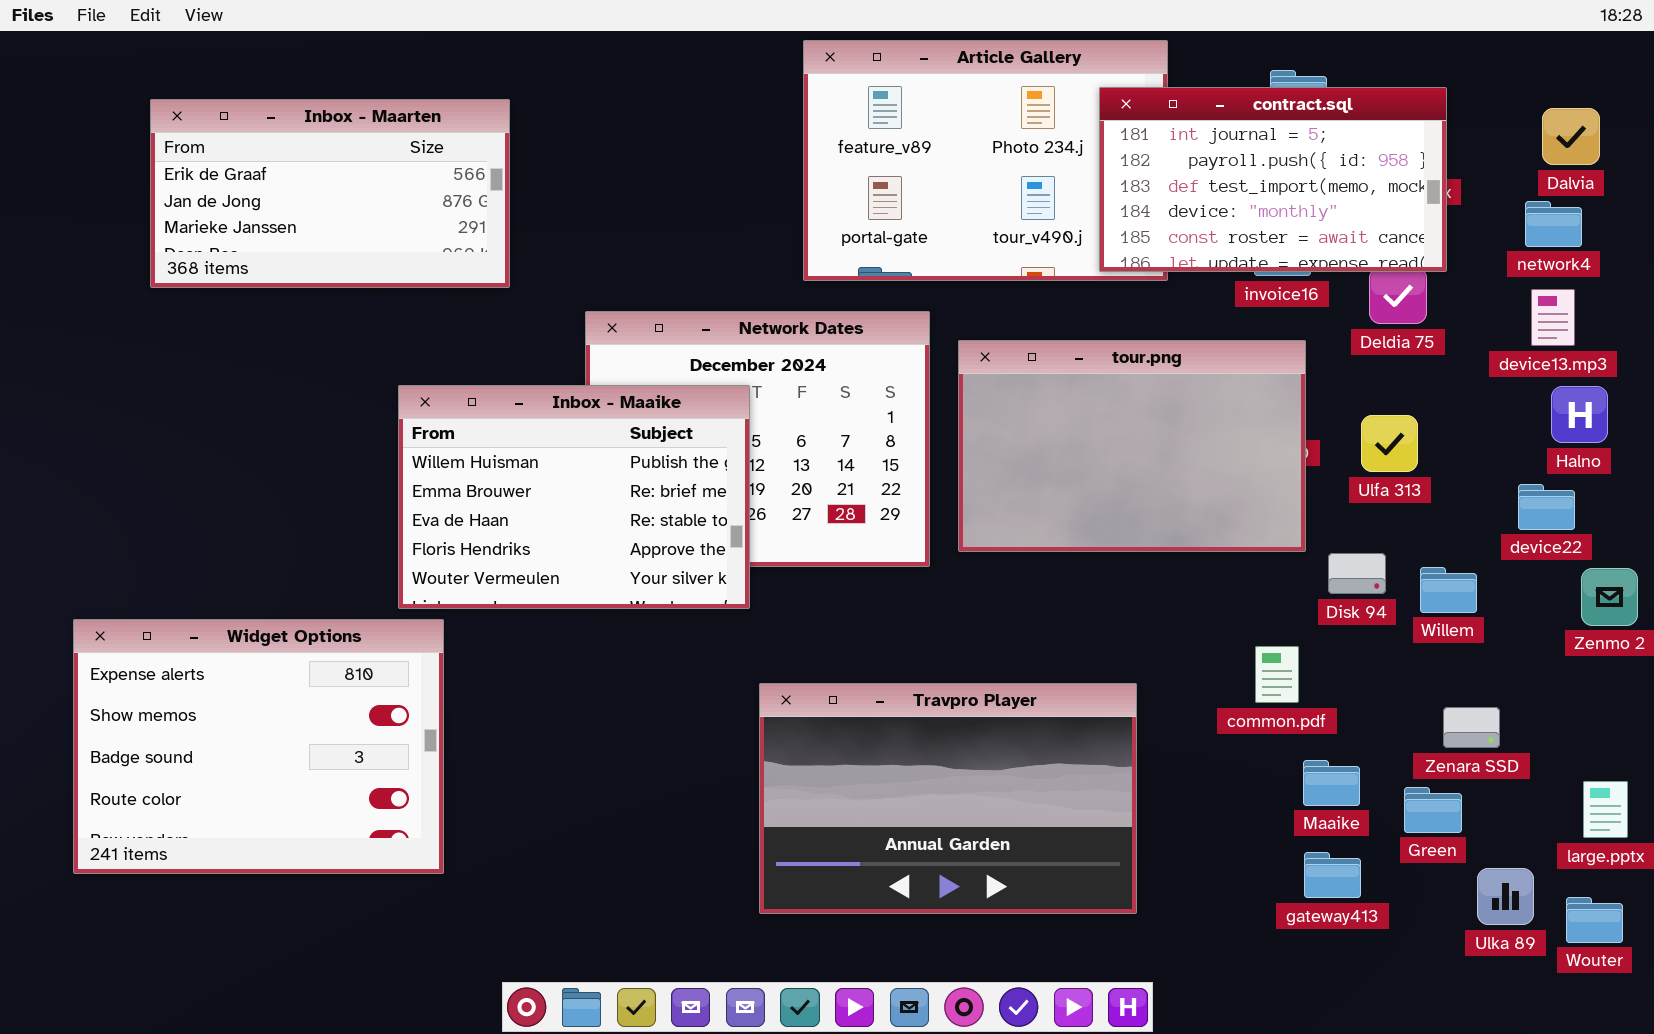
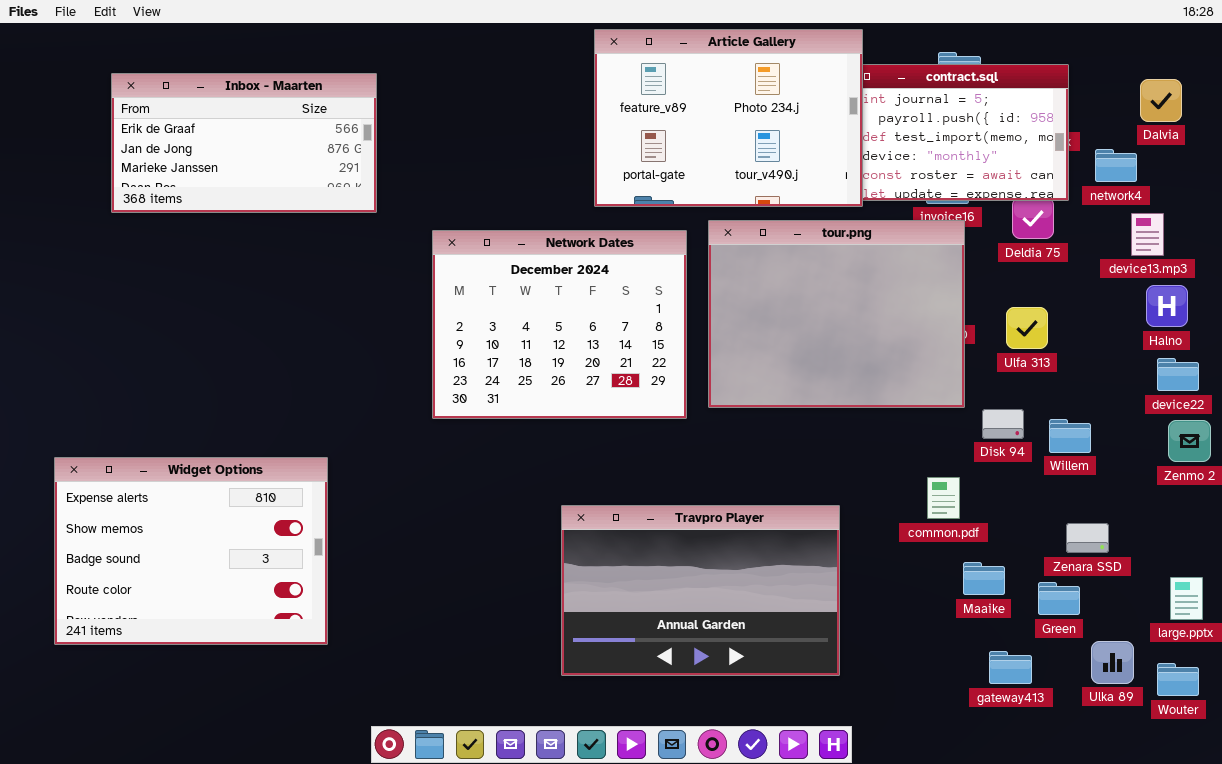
Article Gallery: [803,40,1168,281] -> [594,29,863,207], raised
network4: [1525,201,1582,247] -> [1095,149,1137,182], moved
tour.png: [958,340,1306,552] -> [708,220,965,408], resized
Inbox - Maaike: [398,385,750,609] -> none, closed
device22: [1518,484,1575,530] -> [1157,358,1199,391], moved
gateway413: [1304,852,1361,898] -> [989,651,1032,684], moved

